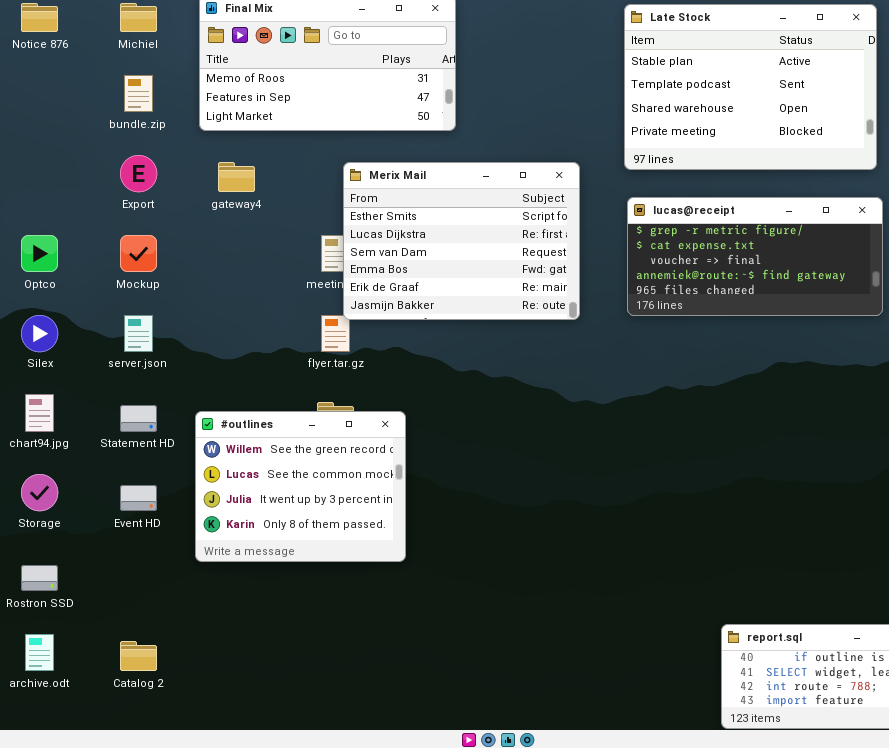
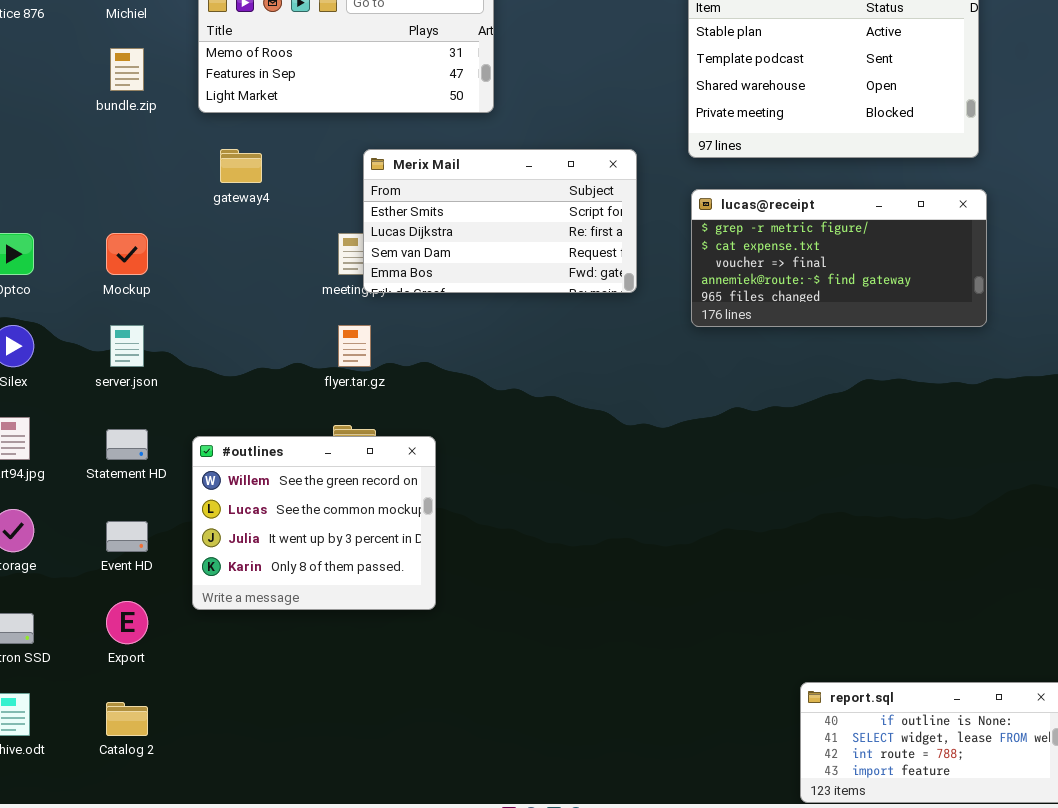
Export: [120,155,157,192] -> [106,601,148,644], moved
Merix Mail: [343,162,580,320] -> [363,149,637,293], resized

